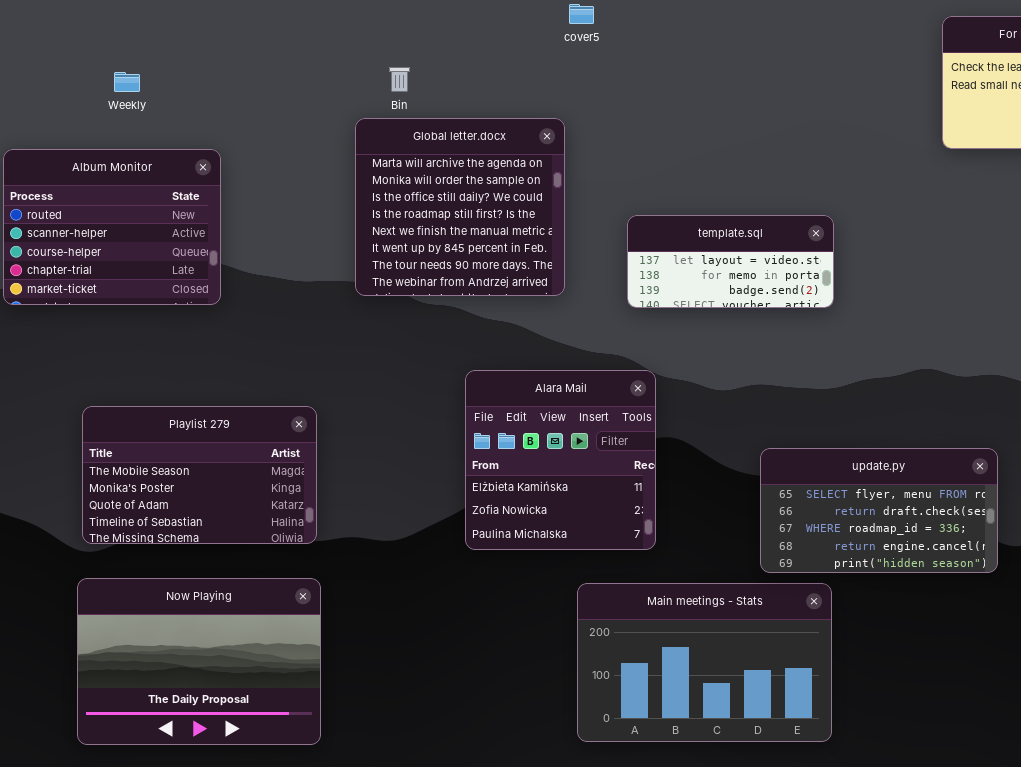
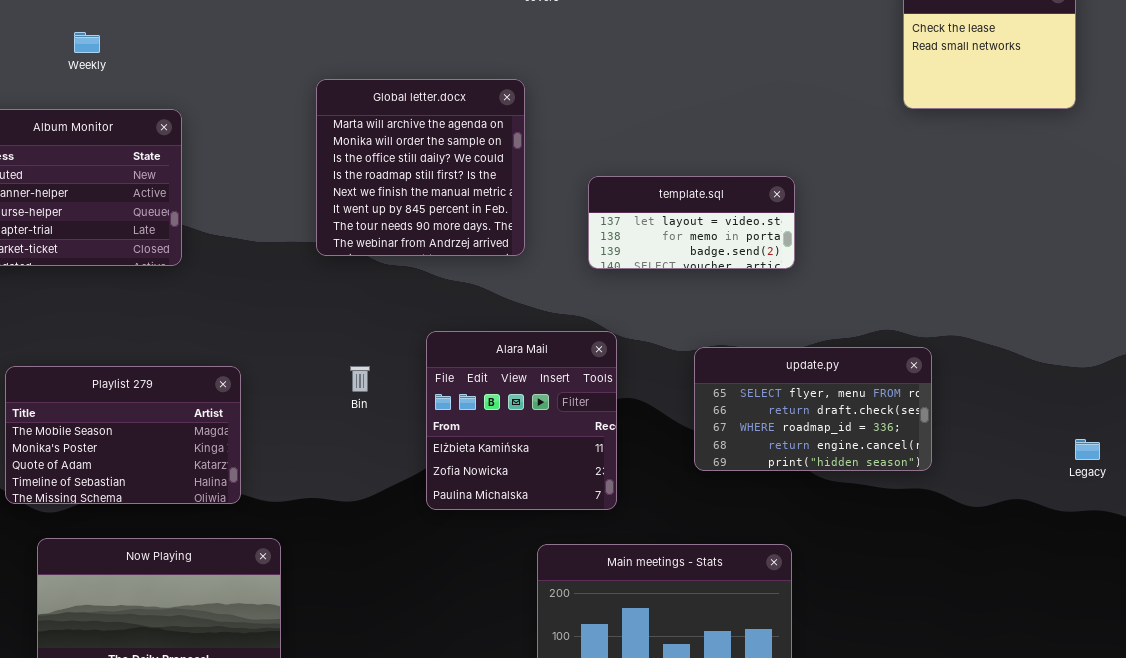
Bin: [389,67,410,92] -> [350,366,370,392], moved
Playlist 279: [82,406,317,544] -> [5,366,241,504], moved
update.py: [760,448,998,573] -> [694,347,932,471], moved

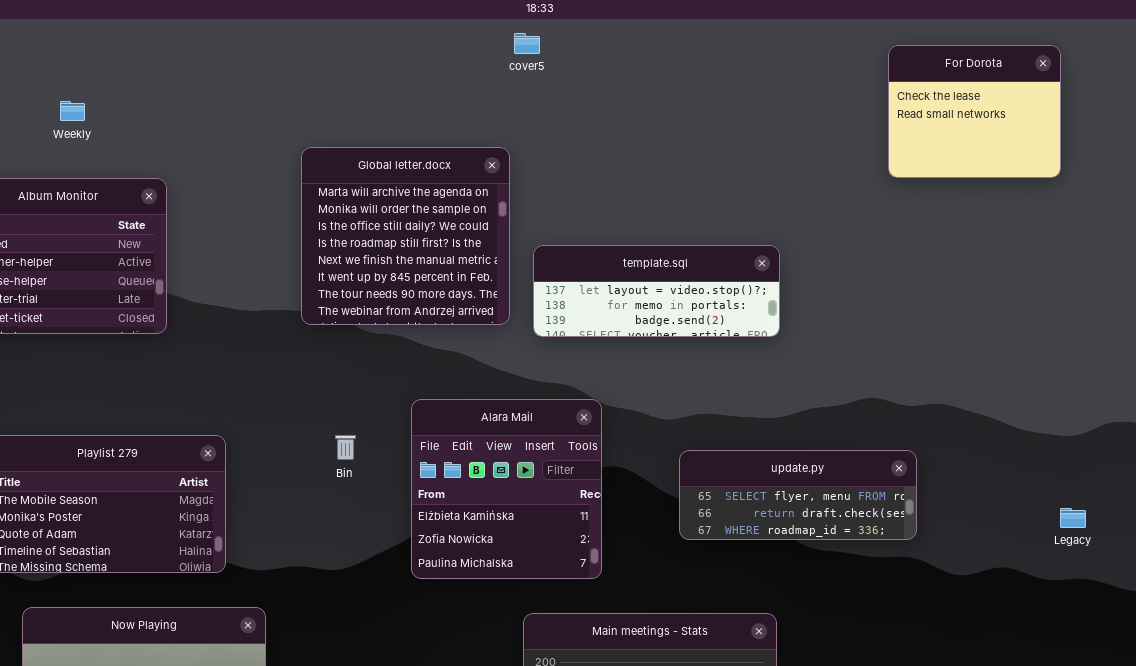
template.sql: [588,176,795,269] -> [533,245,780,337], resized
update.py: [694,347,932,471] -> [679,450,917,540], resized

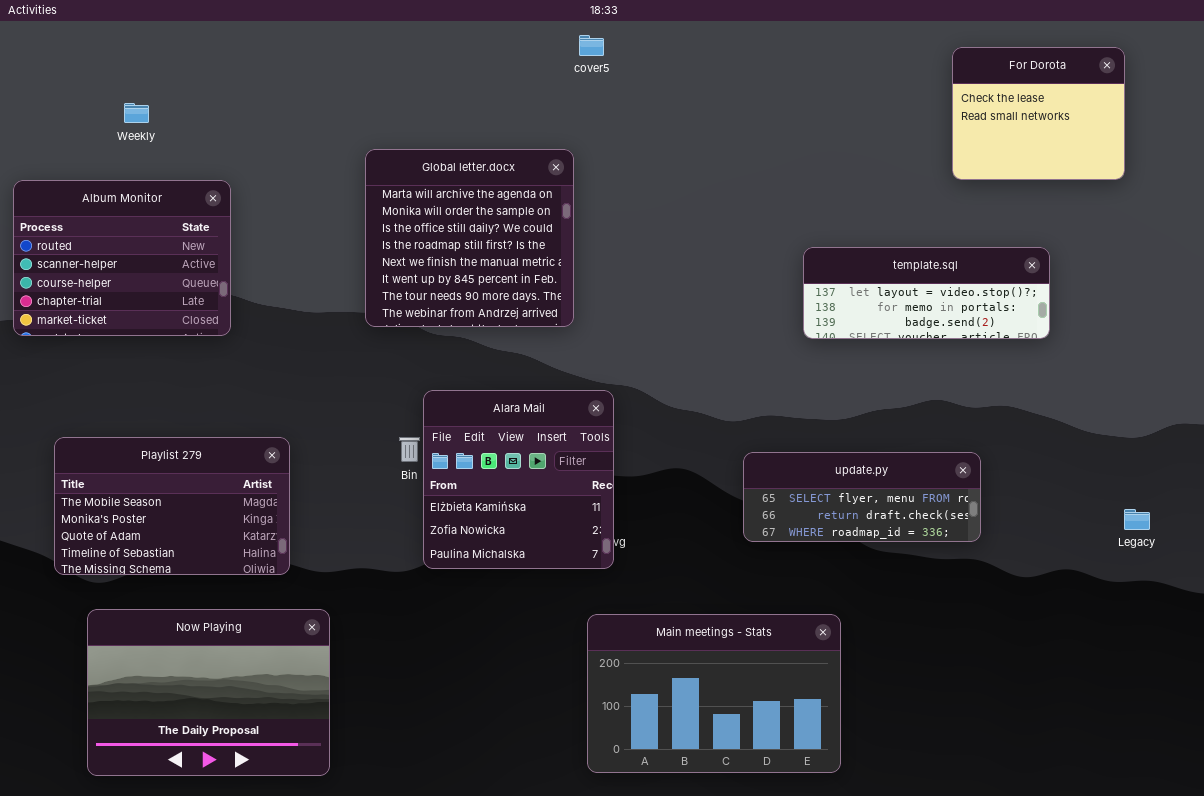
template.sql: [533,245,780,337] -> [803,247,1050,339], moved
Alara Mail: [411,399,602,579] -> [423,390,614,569], moved

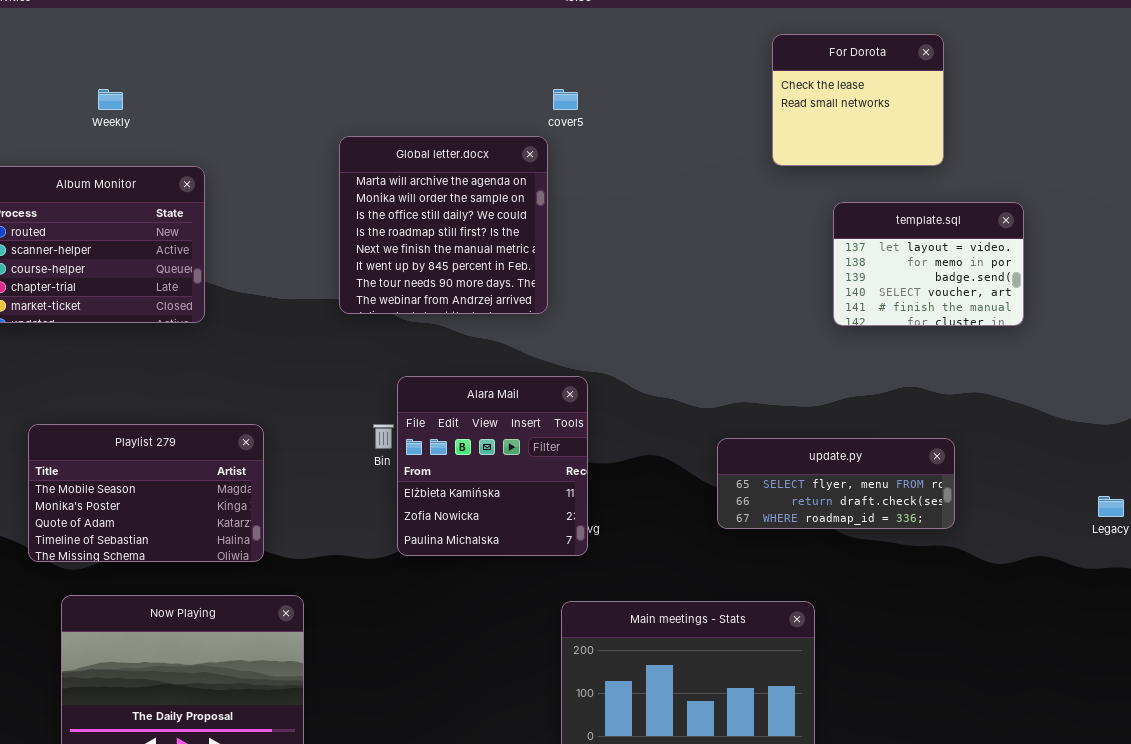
cover5: [579,35,604,56] -> [553,89,578,110], moved
For Dorota: [952,47,1125,180] -> [772,34,944,166], moved
template.sql: [803,247,1050,339] -> [833,202,1024,326], resized

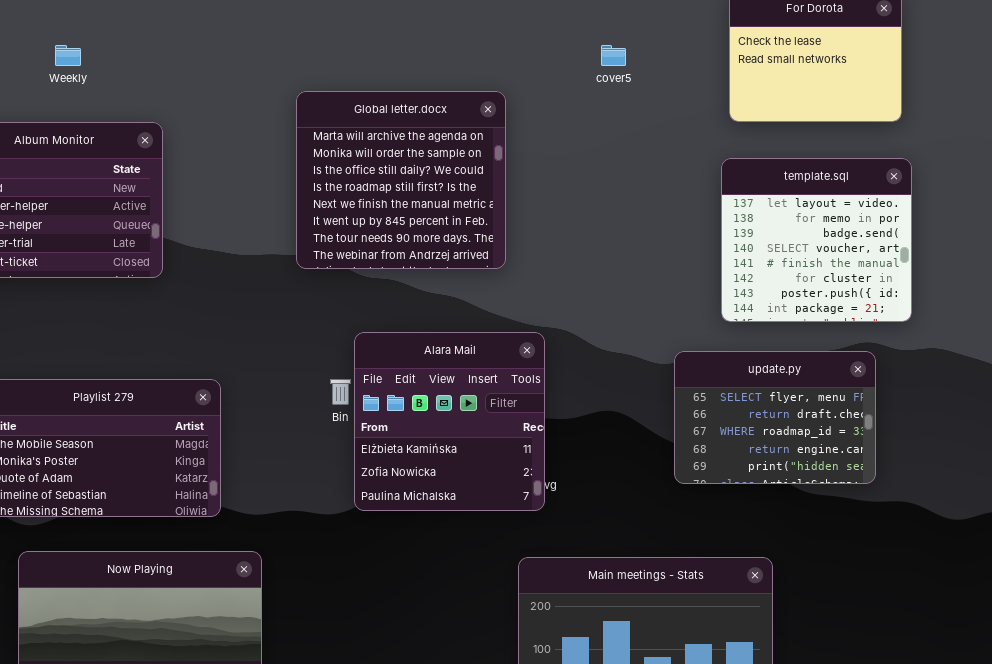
cover5: [553,89,578,110] -> [601,45,626,66], moved
template.sql: [833,202,1024,326] -> [721,158,912,322], moved, resized
update.py: [717,438,955,529] -> [674,351,876,484], resized

